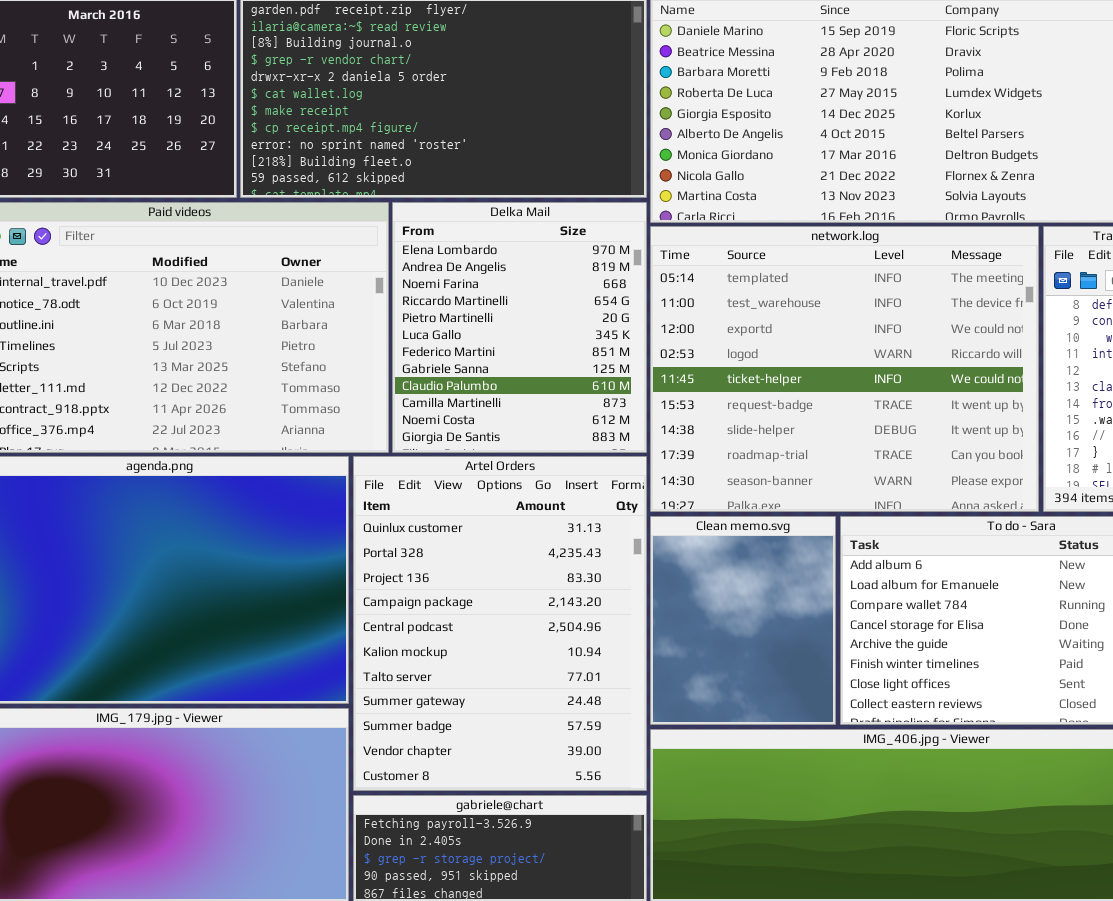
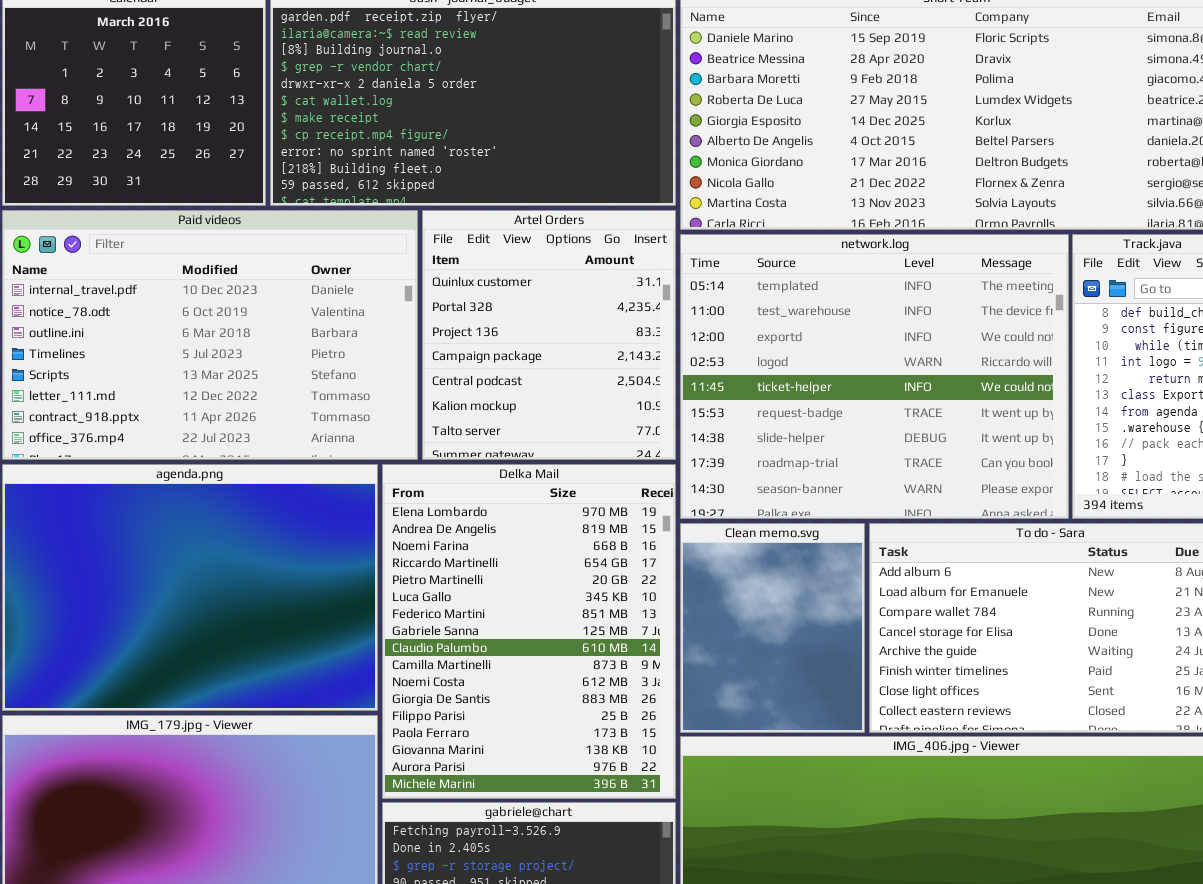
Delka Mail: [392,202,647,453] -> [382,464,676,799], moved, resized
Artel Orders: [353,456,647,791] -> [422,210,676,460], moved, resized

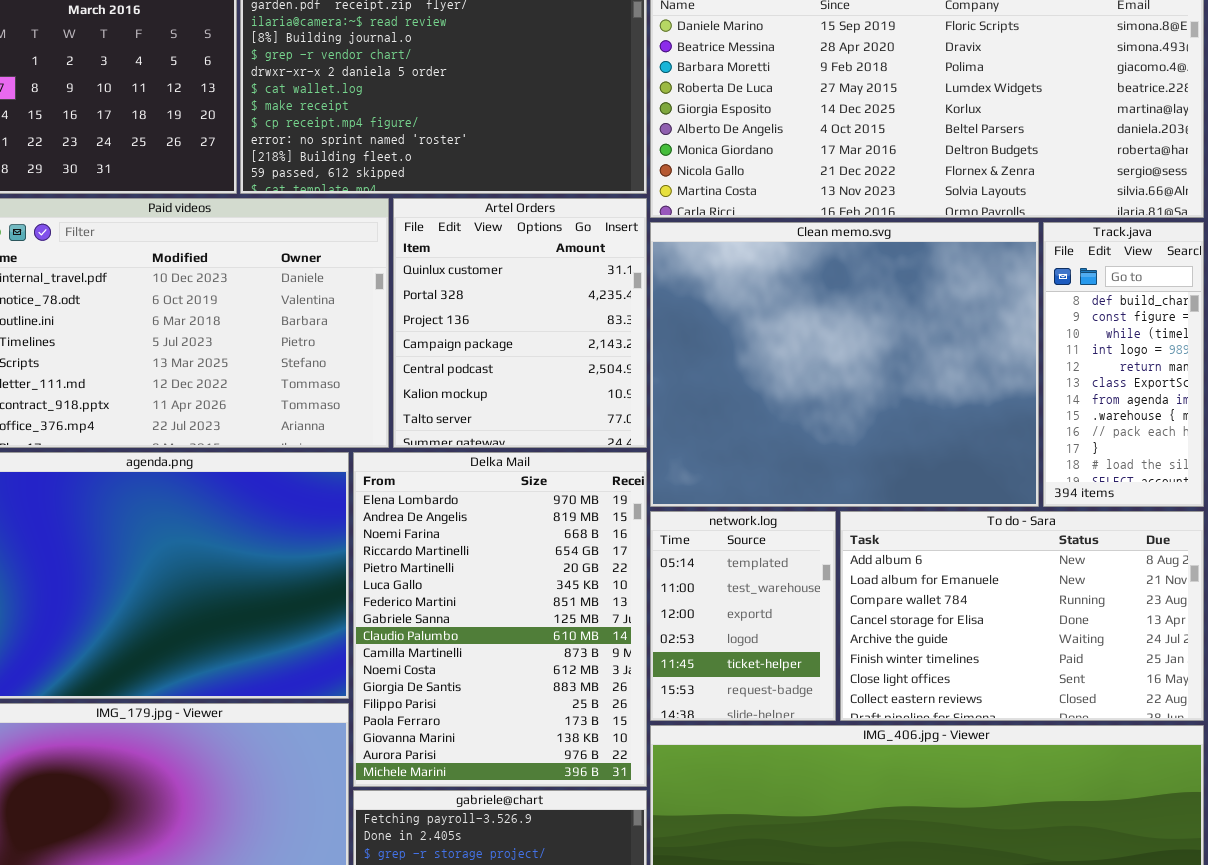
network.log: [680,234,1069,519] -> [650,511,836,721], moved, resized
Clean memo.svg: [680,523,865,733] -> [650,222,1039,507], moved, resized

